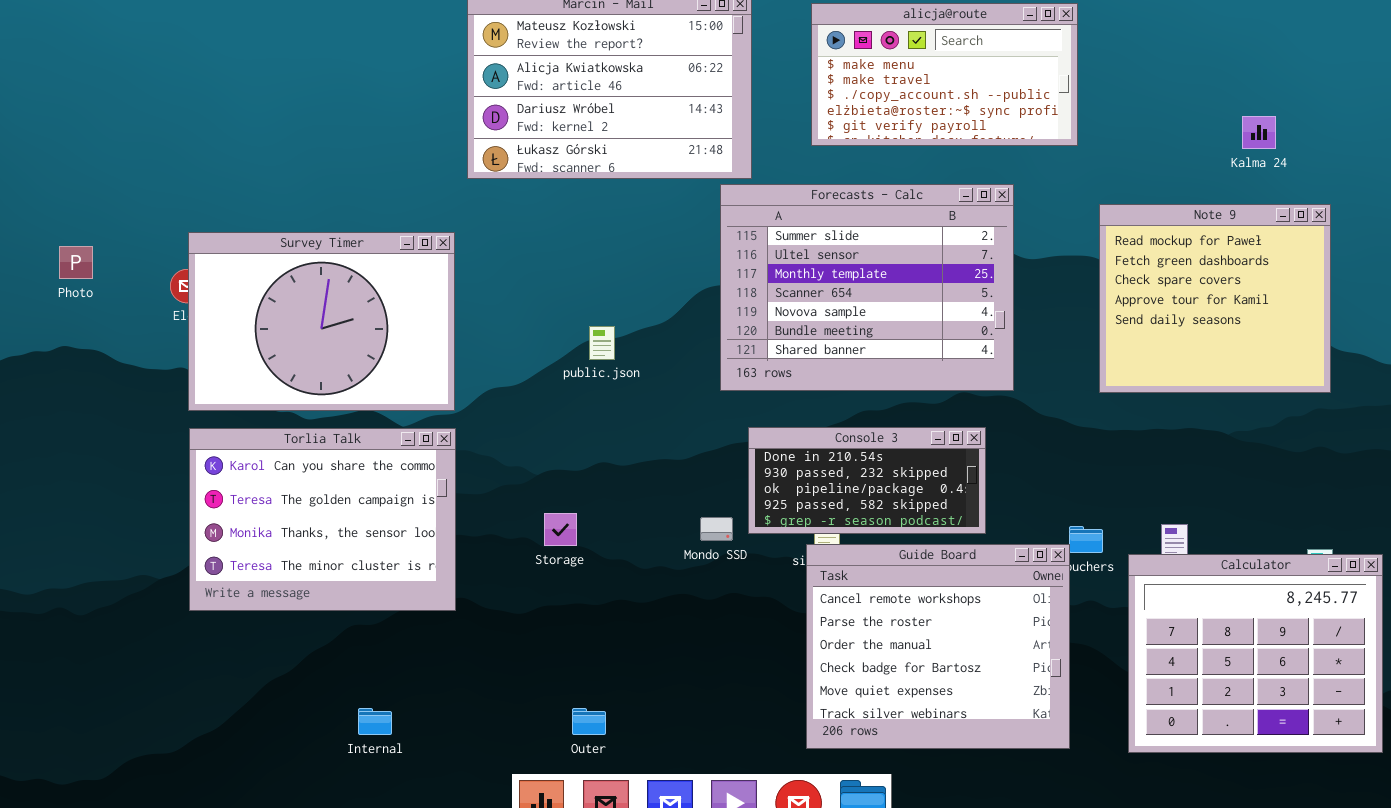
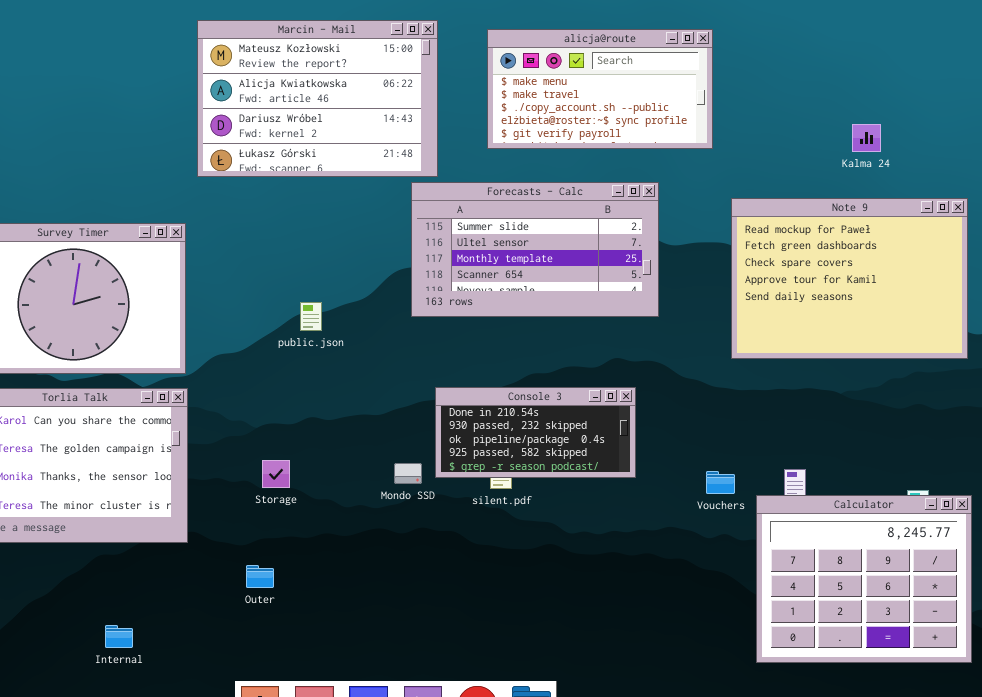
Forecasts - Calc: [720,184,1014,391] -> [411,182,659,317], resized
Note 9: [1099,204,1331,393] -> [731,198,968,359], resized
Guide Board: [806,544,1070,749] -> none, closed
Outer: [572,708,606,735] -> [246,565,274,588], moved

